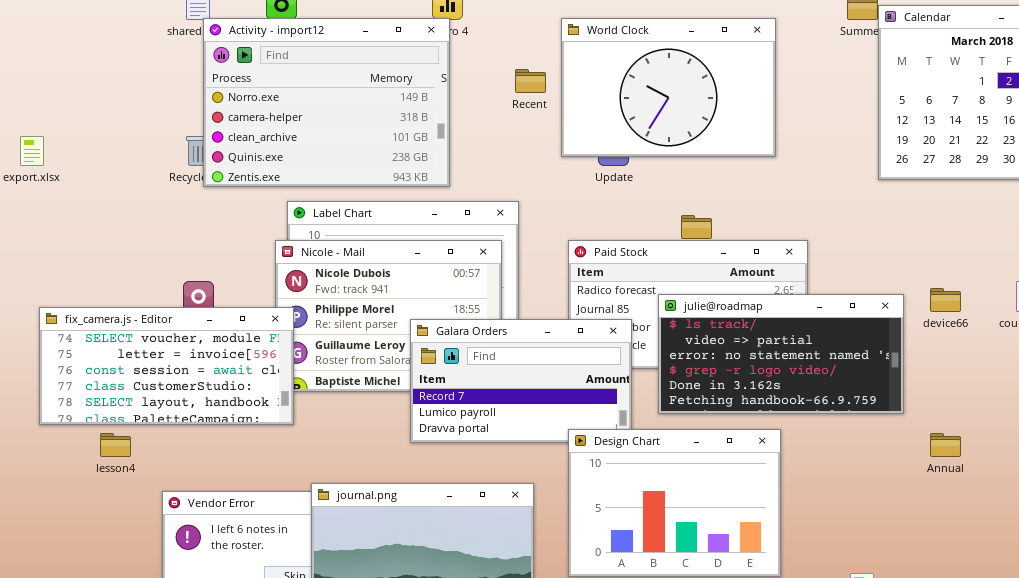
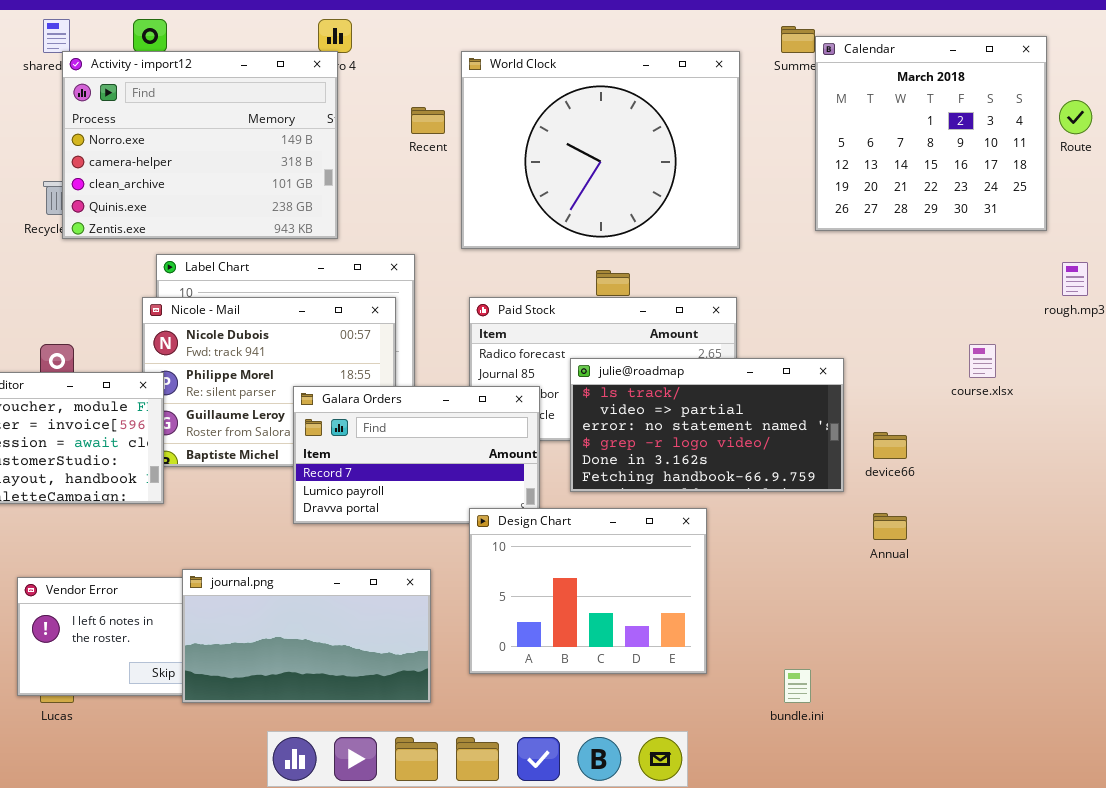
World Clock: [561,18,776,157] -> [461,51,740,249], resized
device66: [930,288,961,312] -> [873,432,907,459], moved

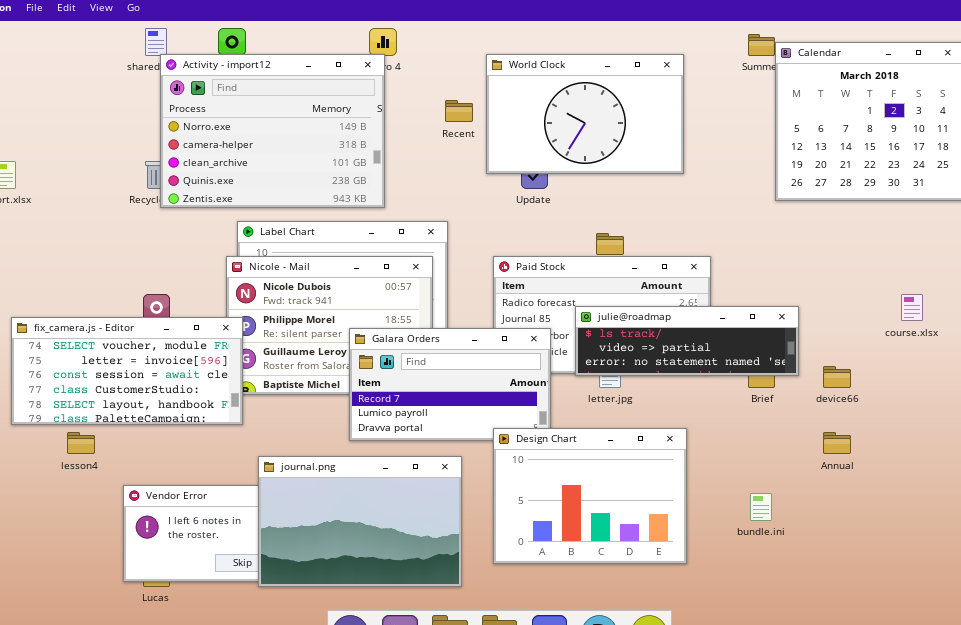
World Clock: [461,51,740,249] -> [486,54,684,174], resized
julie@roadmap: [570,358,844,492] -> [575,306,799,376], resized
journal.png: [182,569,431,703] -> [258,456,462,587], resized
bundle.ini: [784,669,811,703] -> [750,493,772,521], moved

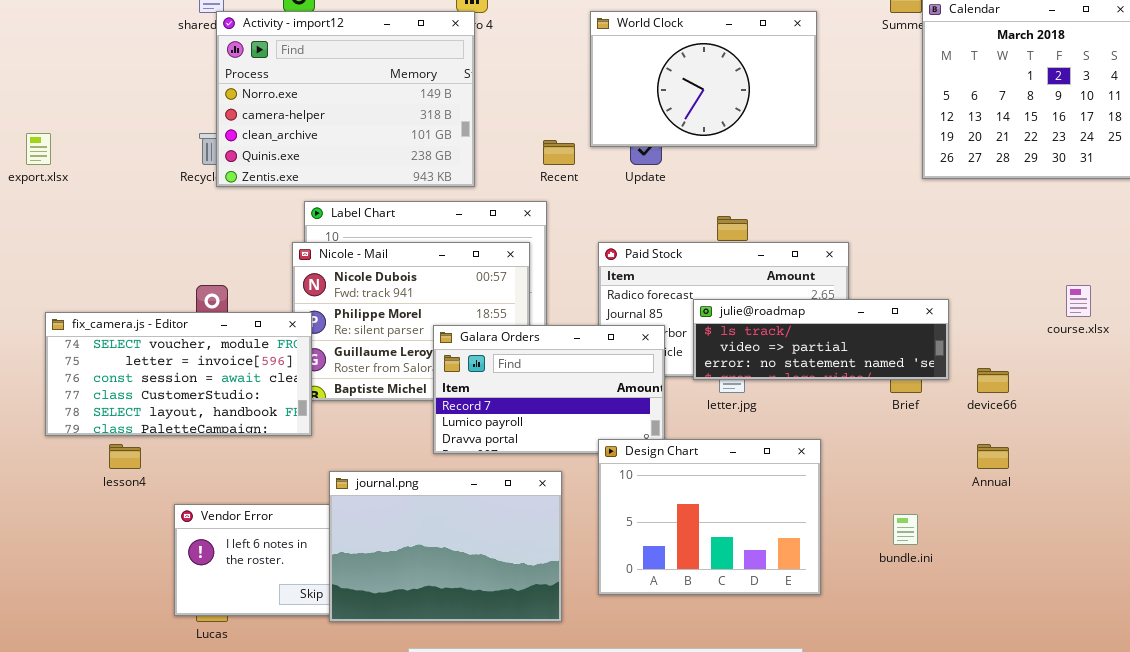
Recent: [445,100,473,122] -> [543,140,575,165], moved

